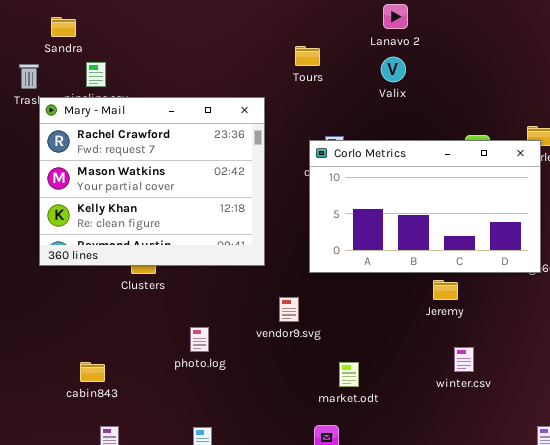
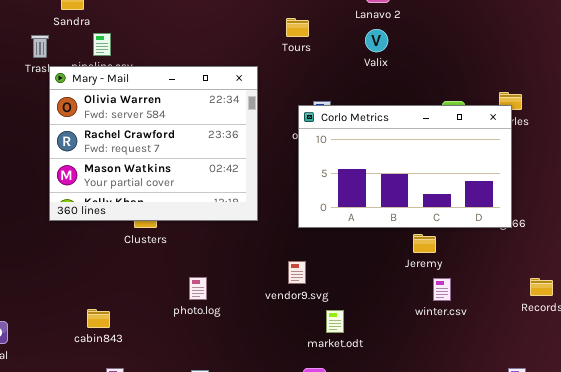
Mary - Mail: [39,97,265,266] -> [49,66,258,221], scrolled up 1 row
vendor9.svg: [279,297,299,322] -> [288,261,306,284], moved
winter.csv: [454,347,474,372] -> [433,278,451,301], moved

